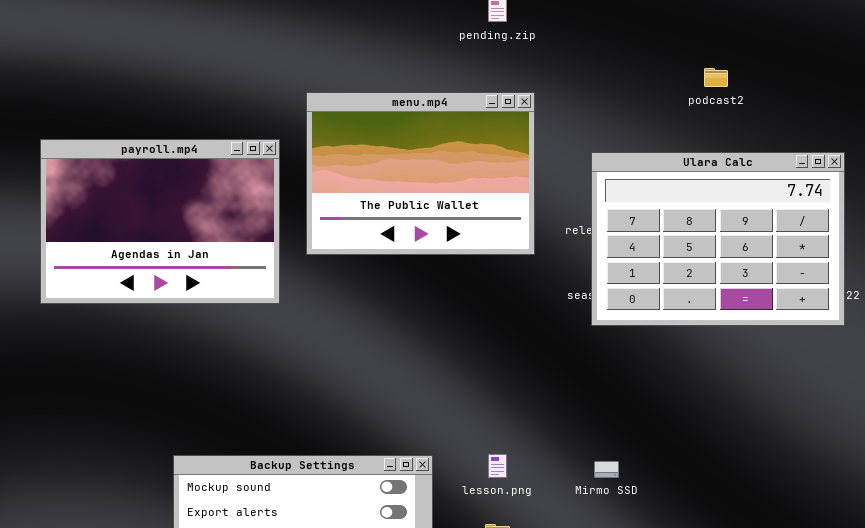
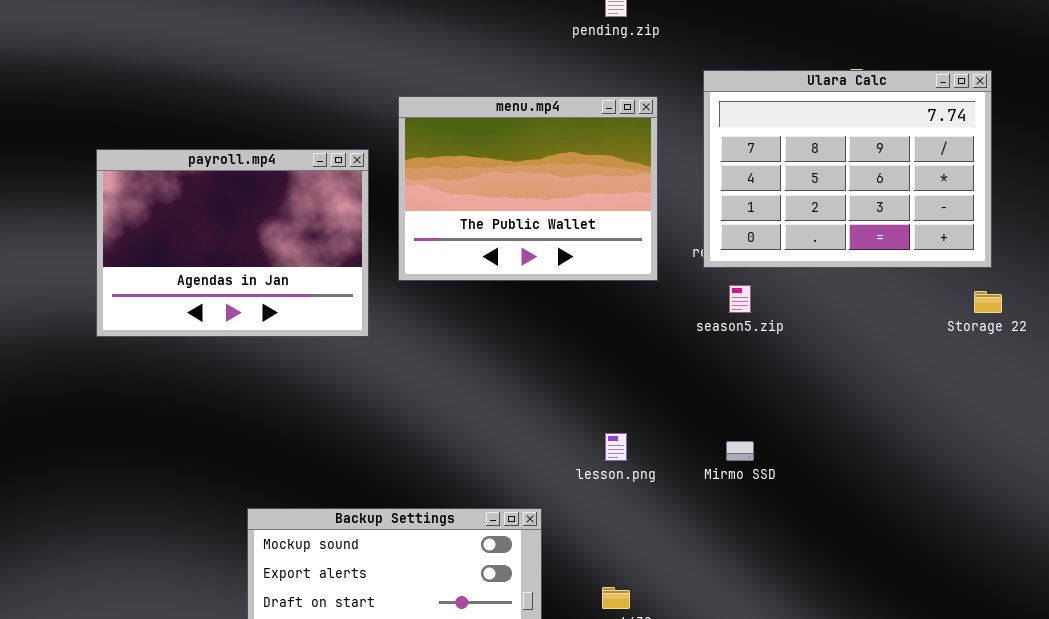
Ulara Calc: [591,152,845,326] -> [703,70,992,268], moved
lesson.png: [488,454,507,478] -> [605,433,627,461], moved
Mirmo SSD: [594,461,619,478] -> [726,441,754,461], moved

